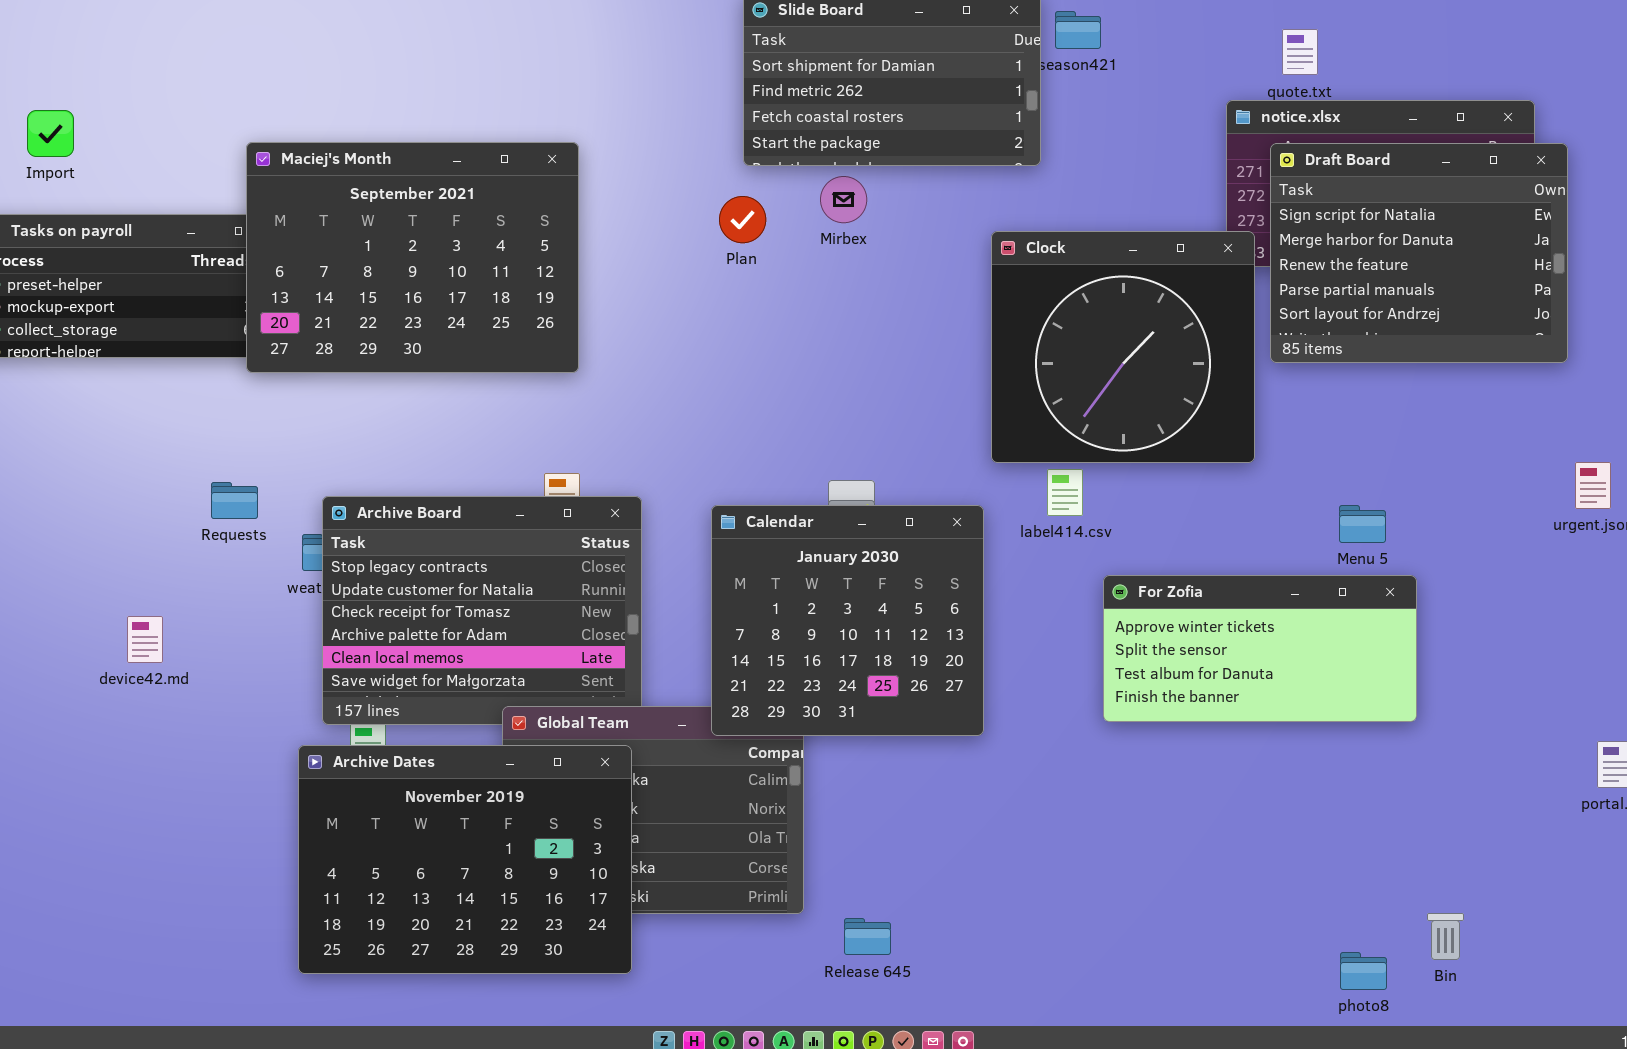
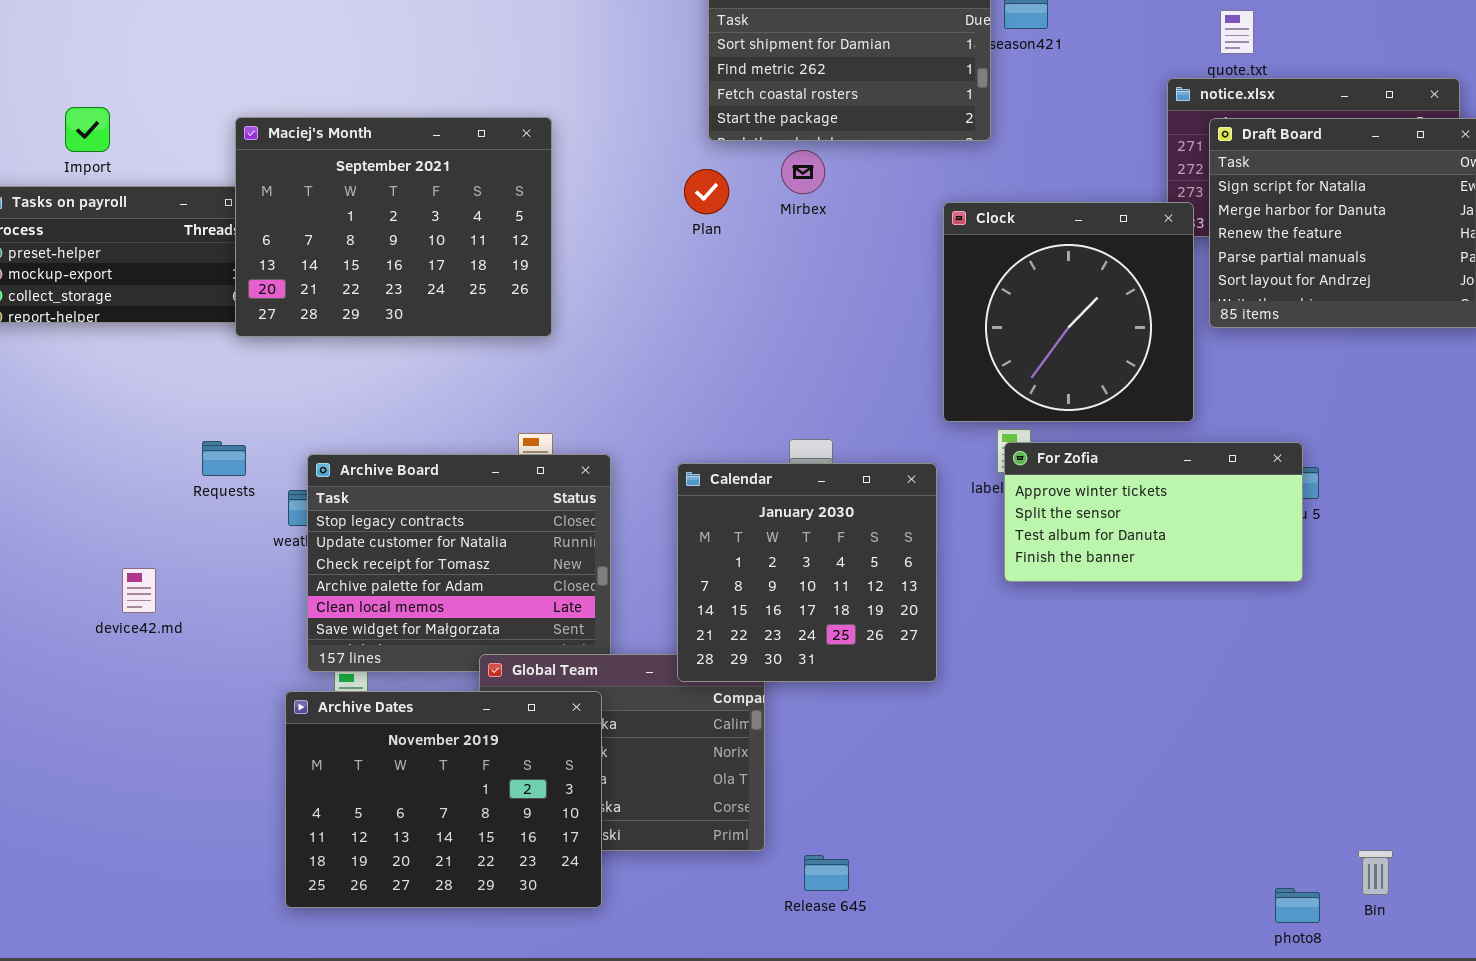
Import: [27,110,74,157] -> [65,107,110,152], moved
For Zofia: [1103,575,1417,722] -> [1004,442,1303,582], moved

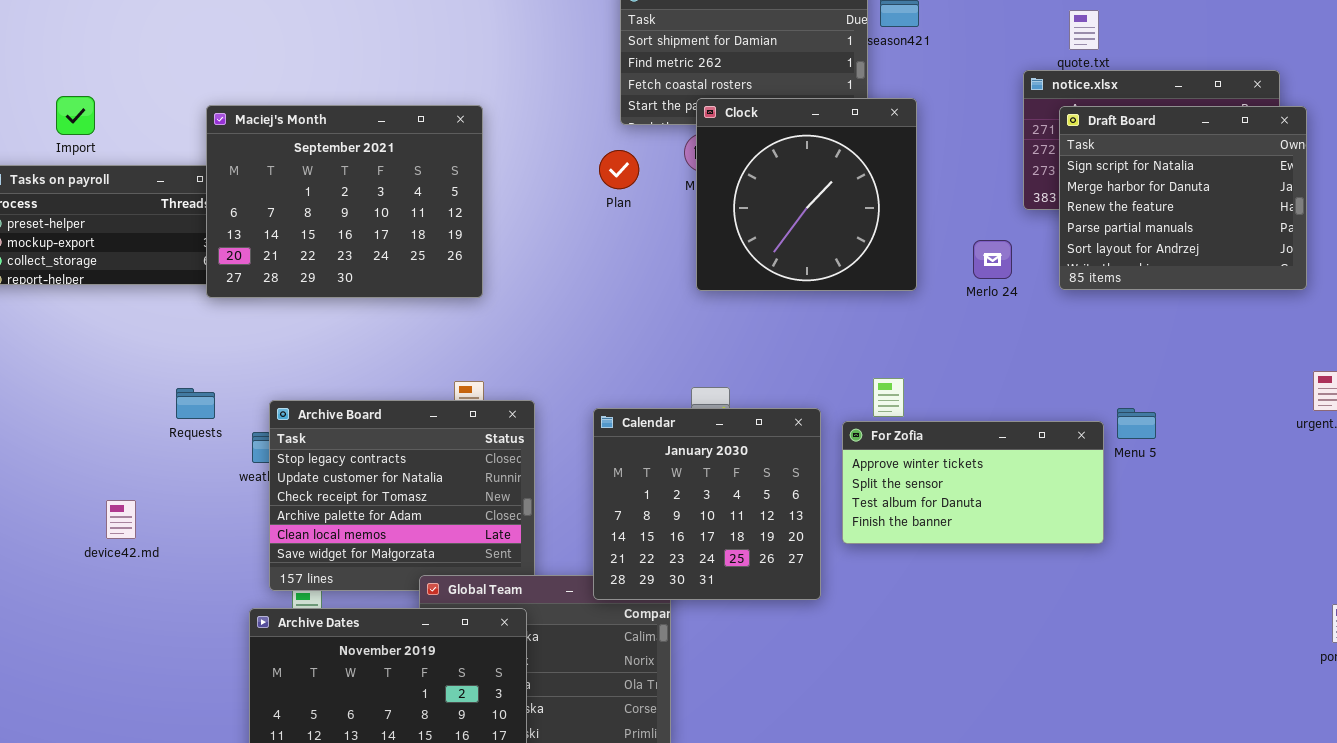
Clock: [943,202,1194,422] -> [696,98,917,291], moved
For Zofia: [1004,442,1303,582] -> [842,421,1104,544], moved

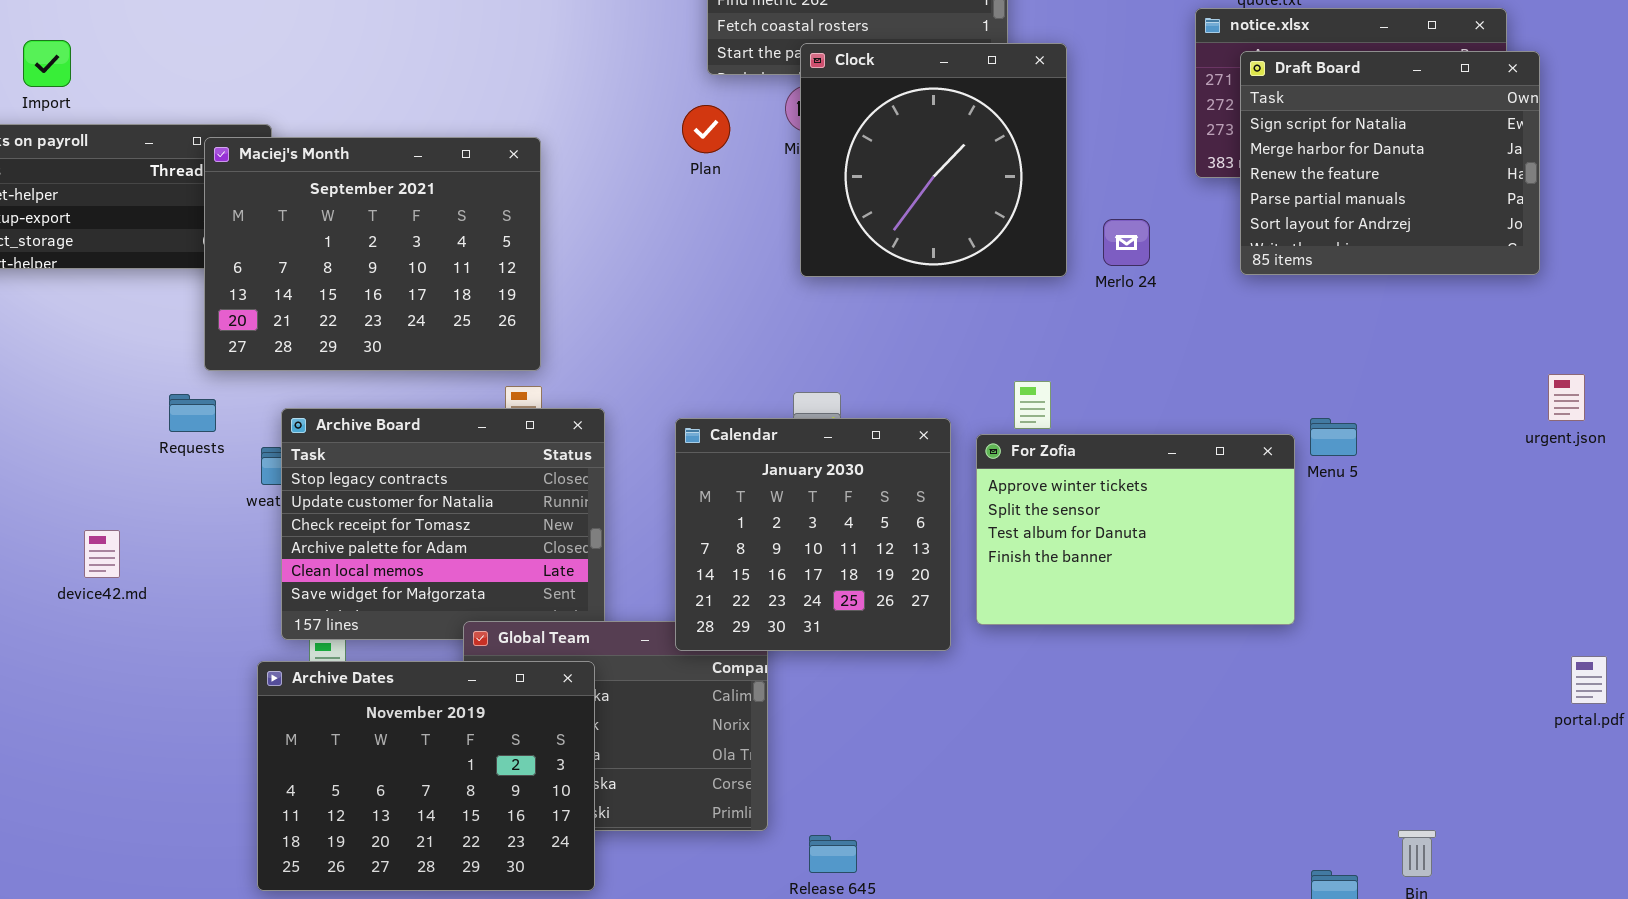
Maciej's Month: [206,105,483,298] -> [204,137,541,371], moved
Merlo 24: [973,240,1012,279] -> [1103,219,1150,266], moved
For Zofia: [842,421,1104,544] -> [976,434,1295,625], resized

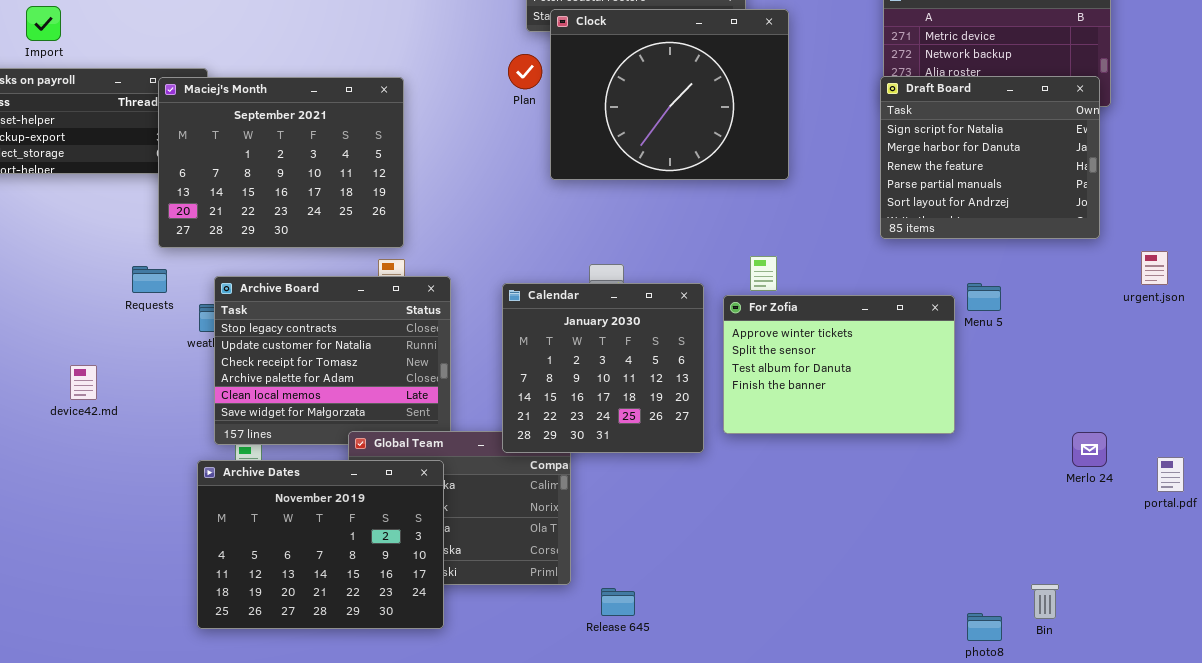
Clock: [800,43,1067,277] -> [550,9,789,180], resized
Draft Board: [1240,51,1540,275] -> [880,76,1100,239], moved
Merlo 24: [1103,219,1150,266] -> [1072,432,1107,467], moved

